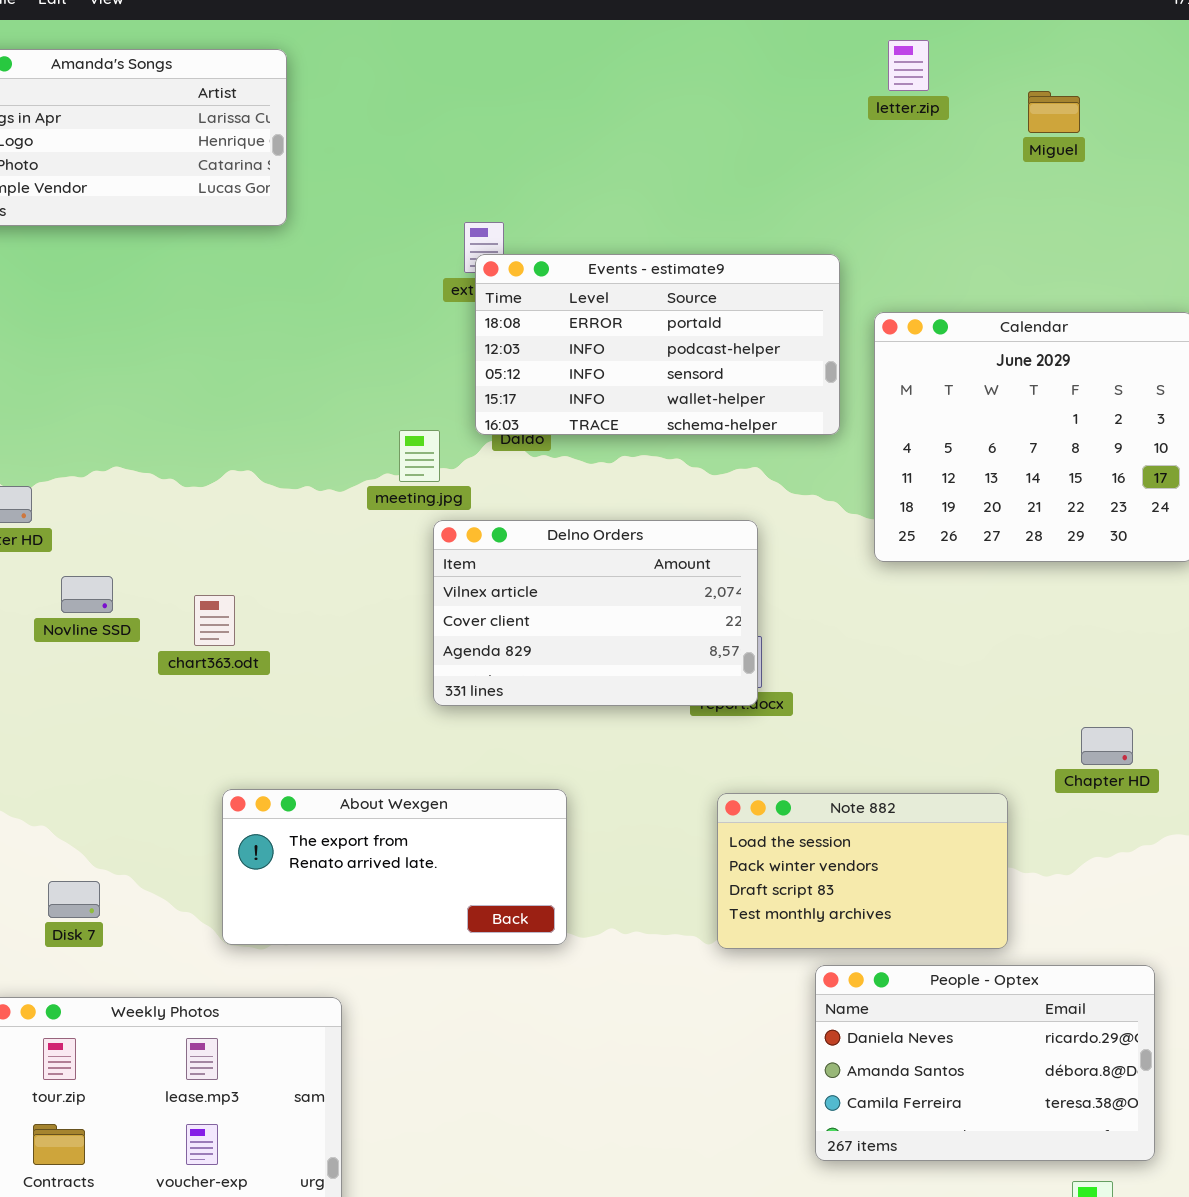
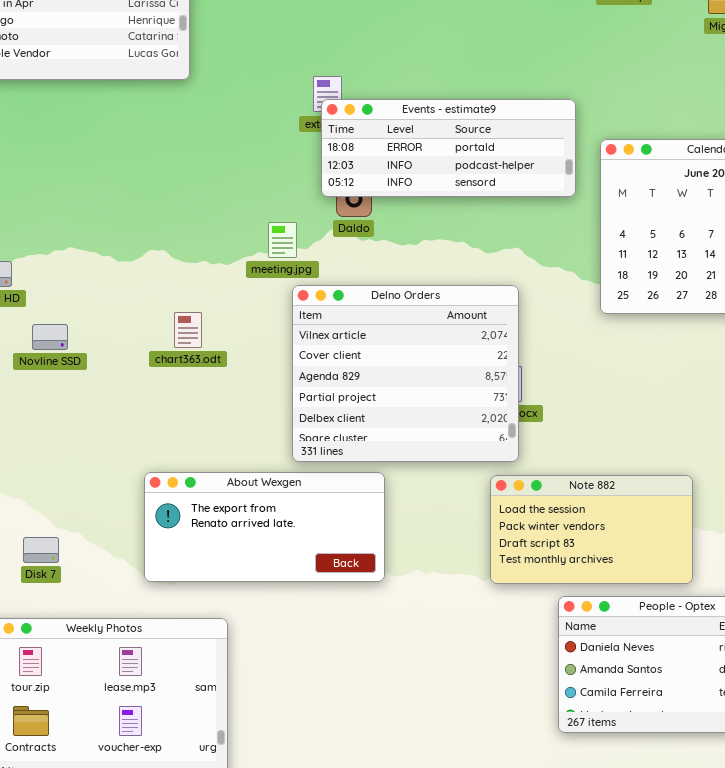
Events - estimate9: [475,254,840,435] -> [321,99,576,197], resized
Delno Orders: [433,520,758,706] -> [292,285,519,462], resized
chart363.odt: [194,595,235,646] -> [174,312,202,348], moved

